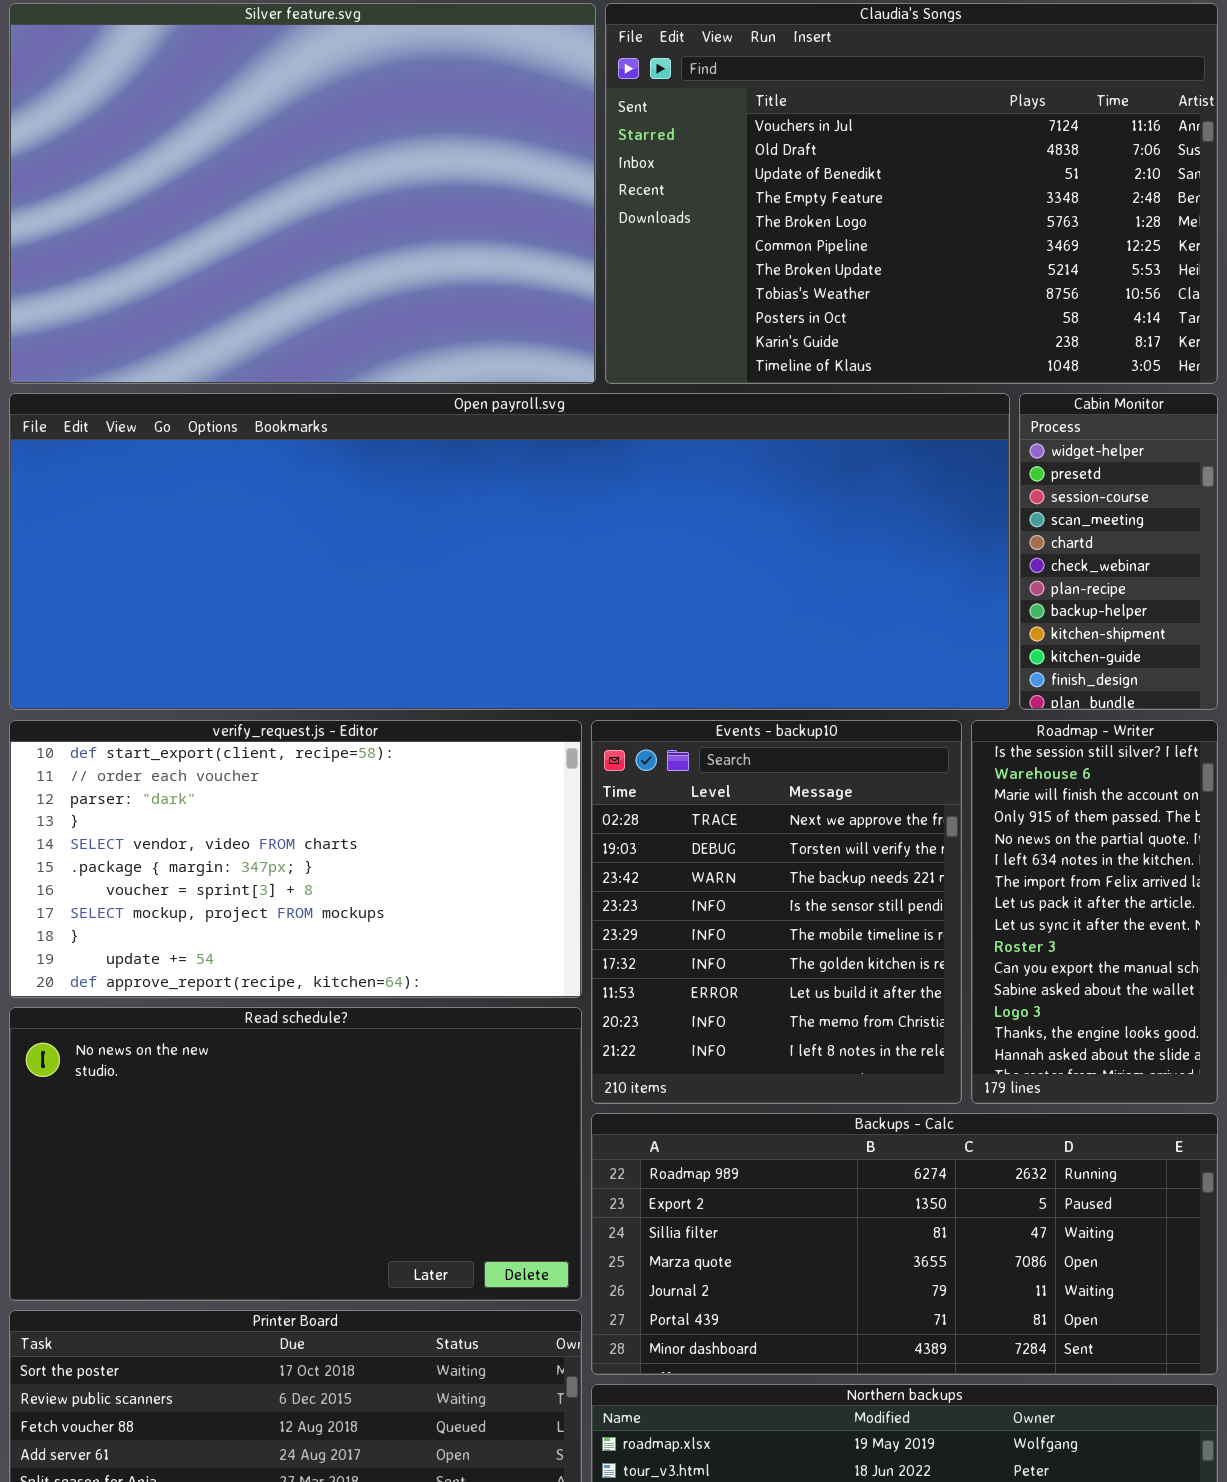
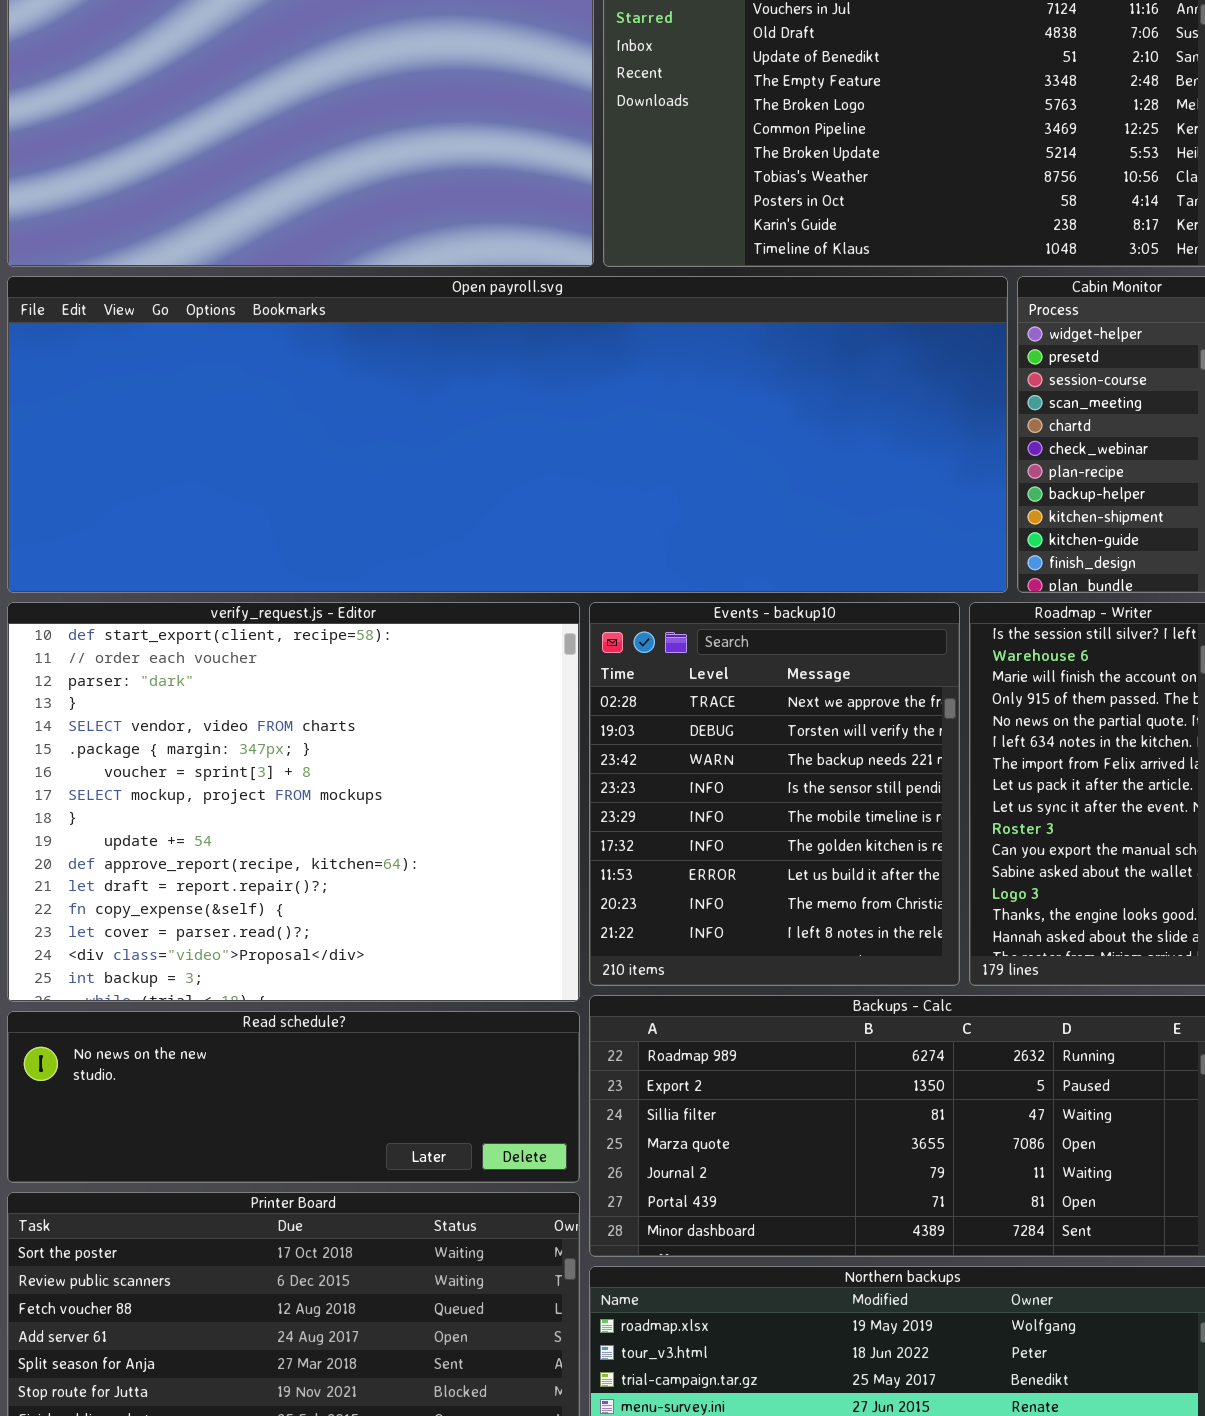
verify_request.js - Editor: [9,720,582,998] -> [7,602,580,1002], resized
Read schedule?: [9,1007,582,1301] -> [7,1011,580,1183], resized

